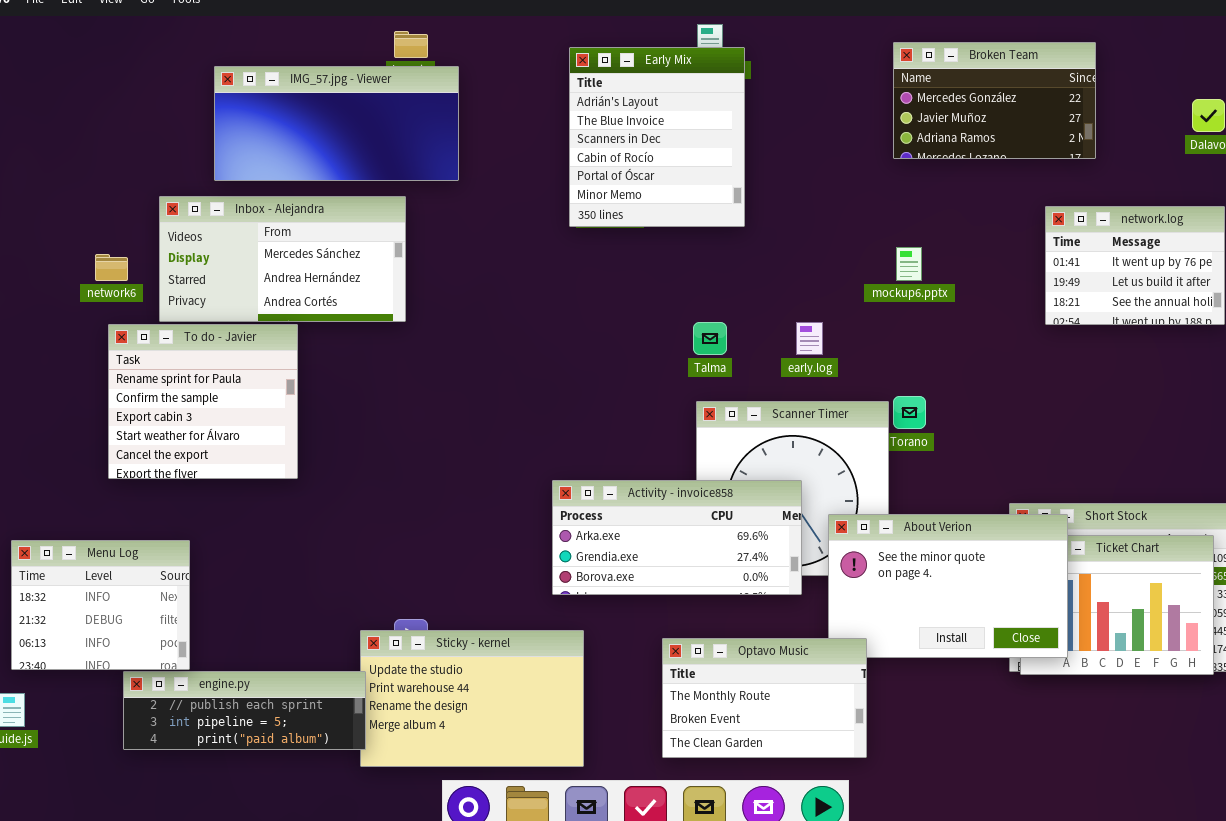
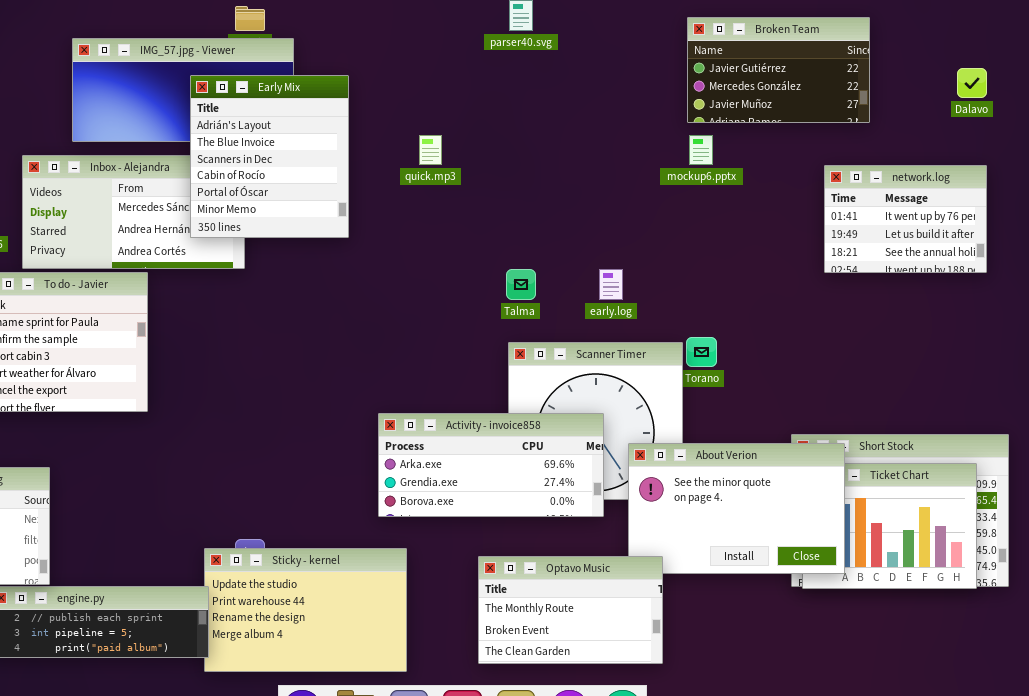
Broken Team: [893,42,1096,159] -> [687,17,870,123], scrolled up 1 row
Early Mix: [569,47,745,227] -> [190,75,349,238], moved
mockup6.pptx: [896,247,922,281] -> [689,135,713,165], moved

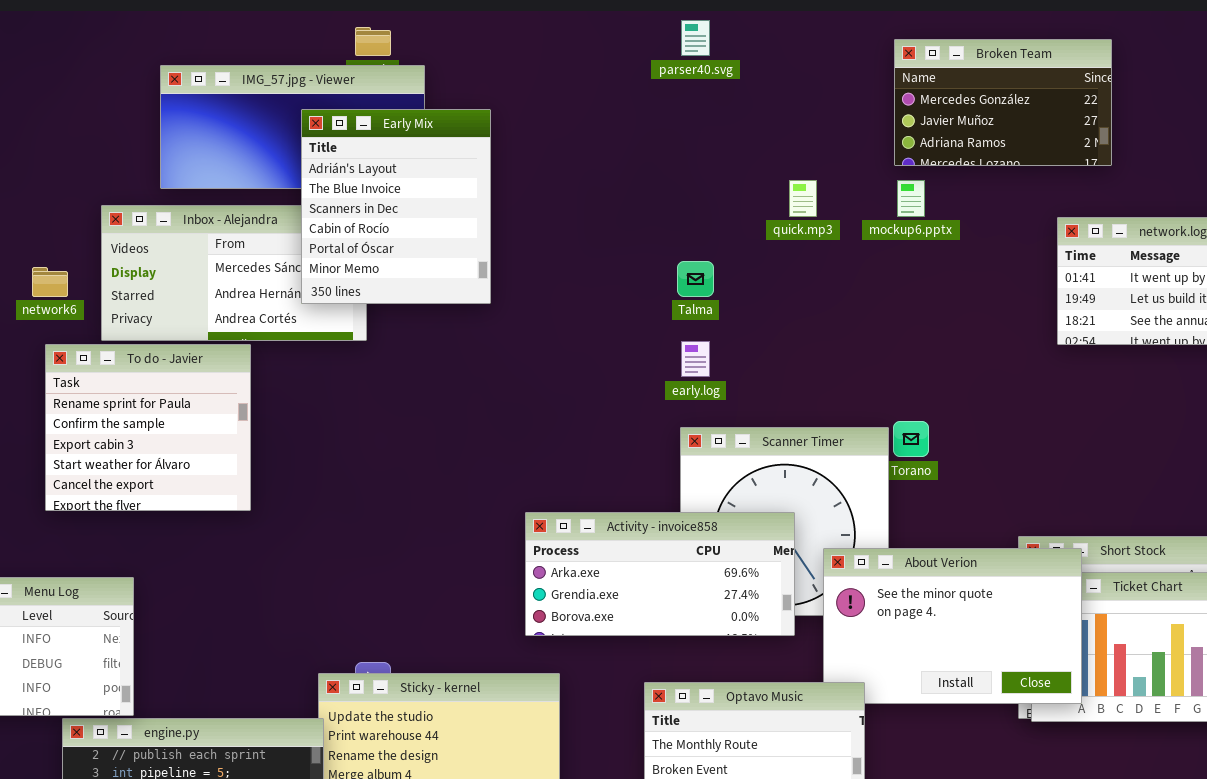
Broken Team: [687,17,870,123] -> [894,39,1112,166], scrolled down 1 row
quick.mp3: [419,135,442,165] -> [789,180,817,217], moved
Talma: [506,269,536,300] -> [677,261,714,297], moved
early.log: [599,269,623,300] -> [681,341,710,377], moved

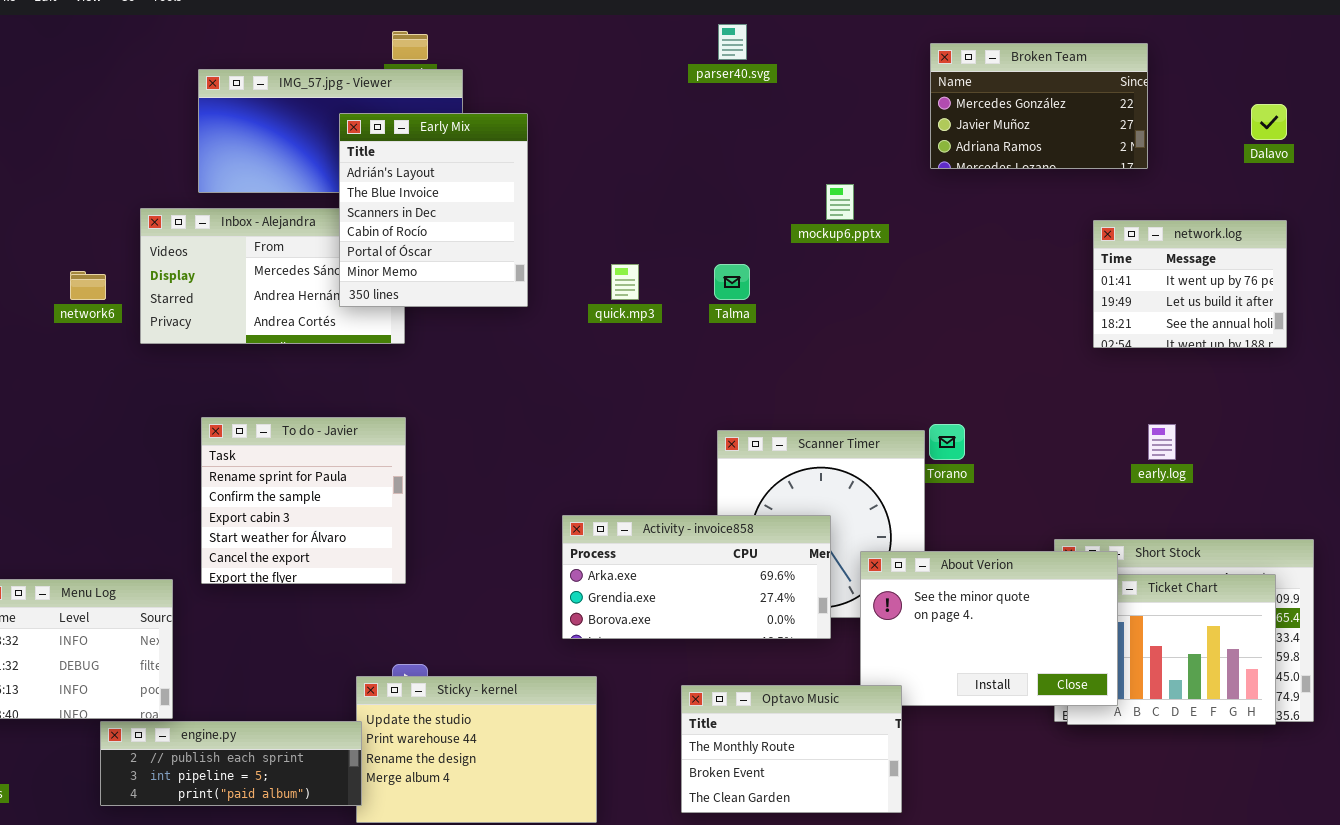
quick.mp3: [789,180,817,217] -> [611,264,639,300], moved
mockup6.pptx: [897,180,925,217] -> [826,184,854,220], moved
early.log: [681,341,710,377] -> [1148,424,1176,460], moved
To do - Javier: [45,344,251,511] -> [201,417,406,584], moved

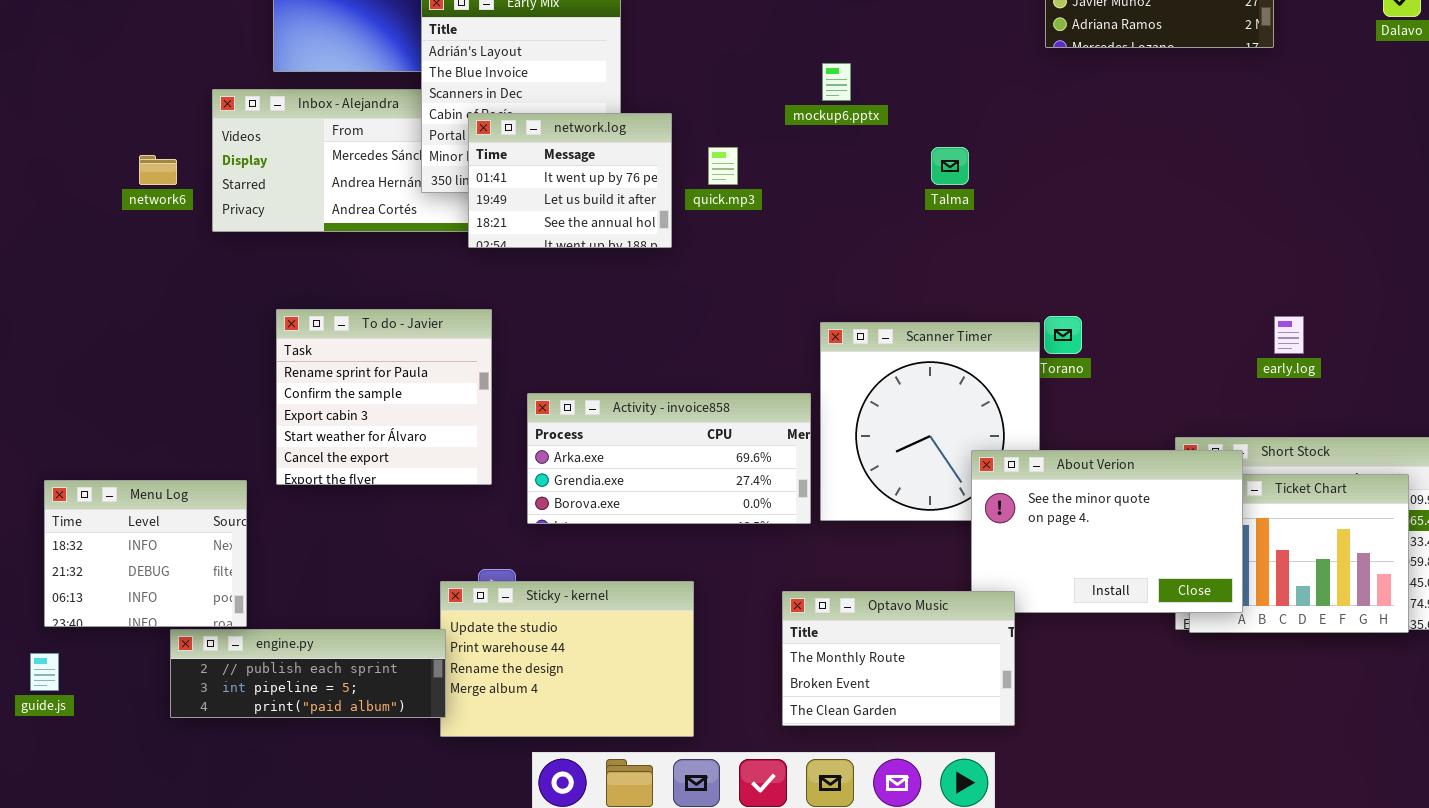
mockup6.pptx: [826,184,854,220] -> [822,63,851,101], moved
network.log: [1093,220,1287,348] -> [468,113,672,248], moved
Talma: [714,264,750,300] -> [931,147,969,185], moved
Activity - invoice858: [562,515,831,639] -> [527,393,811,524], moved

